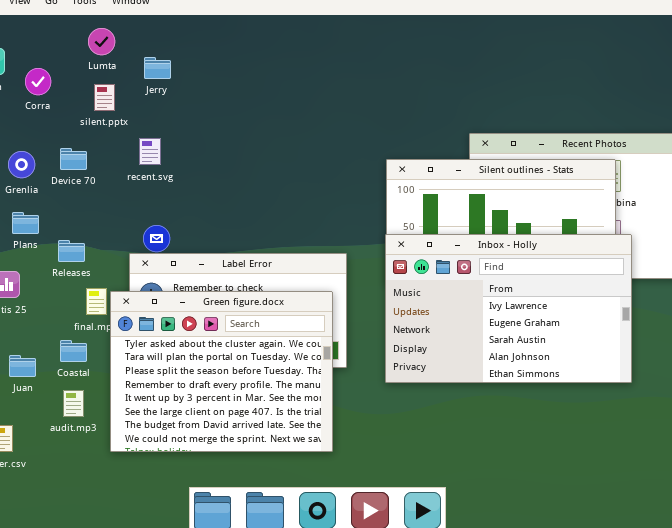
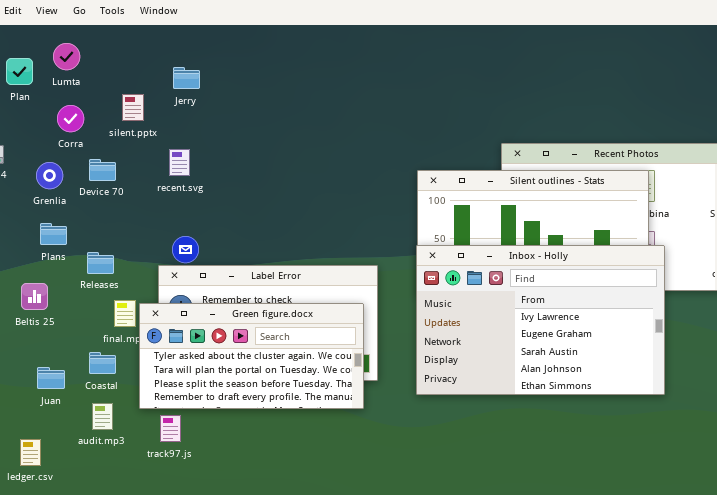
Lumta: [88,28,115,55] -> [53,43,80,70], moved
Corra: [25,68,51,95] -> [57,105,84,132], moved
Green figure.docx: [110,291,333,452] -> [139,303,364,409], resized

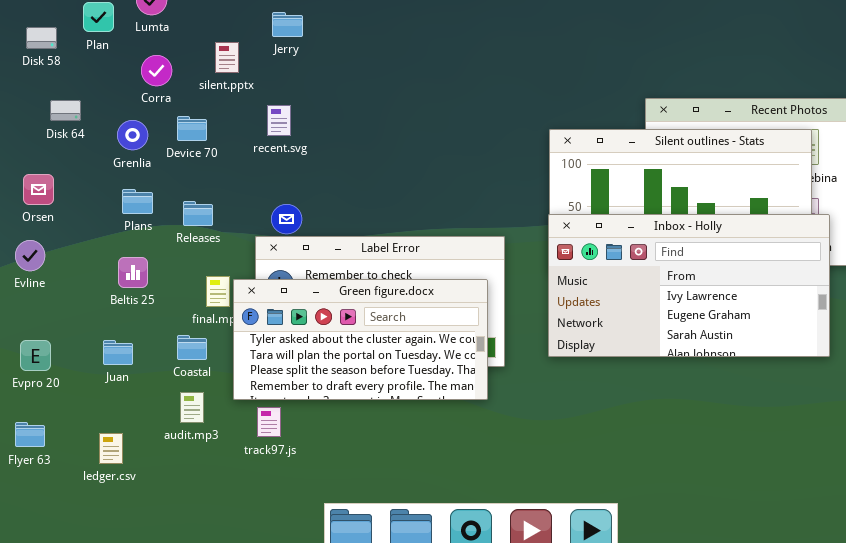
Inbox - Holly: [416,245,665,395] -> [548,214,830,357], resized
Releases: [87,252,114,274] -> [183,201,213,226], moved
Beltis 25: [21,283,48,310] -> [118,257,148,288], moved
Juan: [37,367,65,389] -> [103,340,133,365], moved

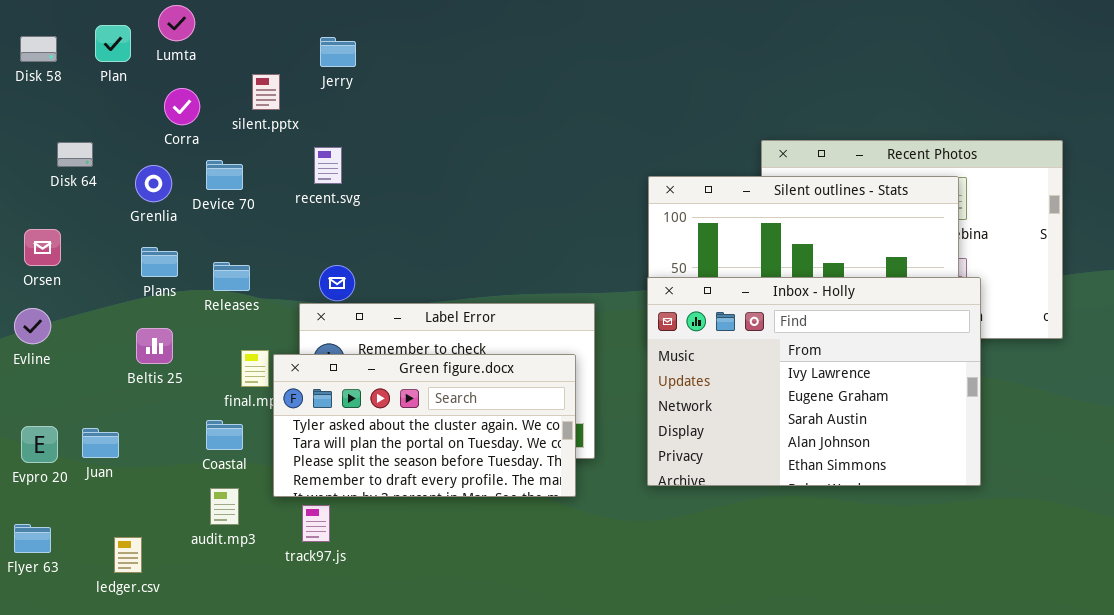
Disk 58: [26,27,57,49] -> [20,36,57,62], moved
Inbox - Holly: [548,214,830,357] -> [647,277,981,486], resized
Juan: [103,340,133,365] -> [82,428,119,458], moved

